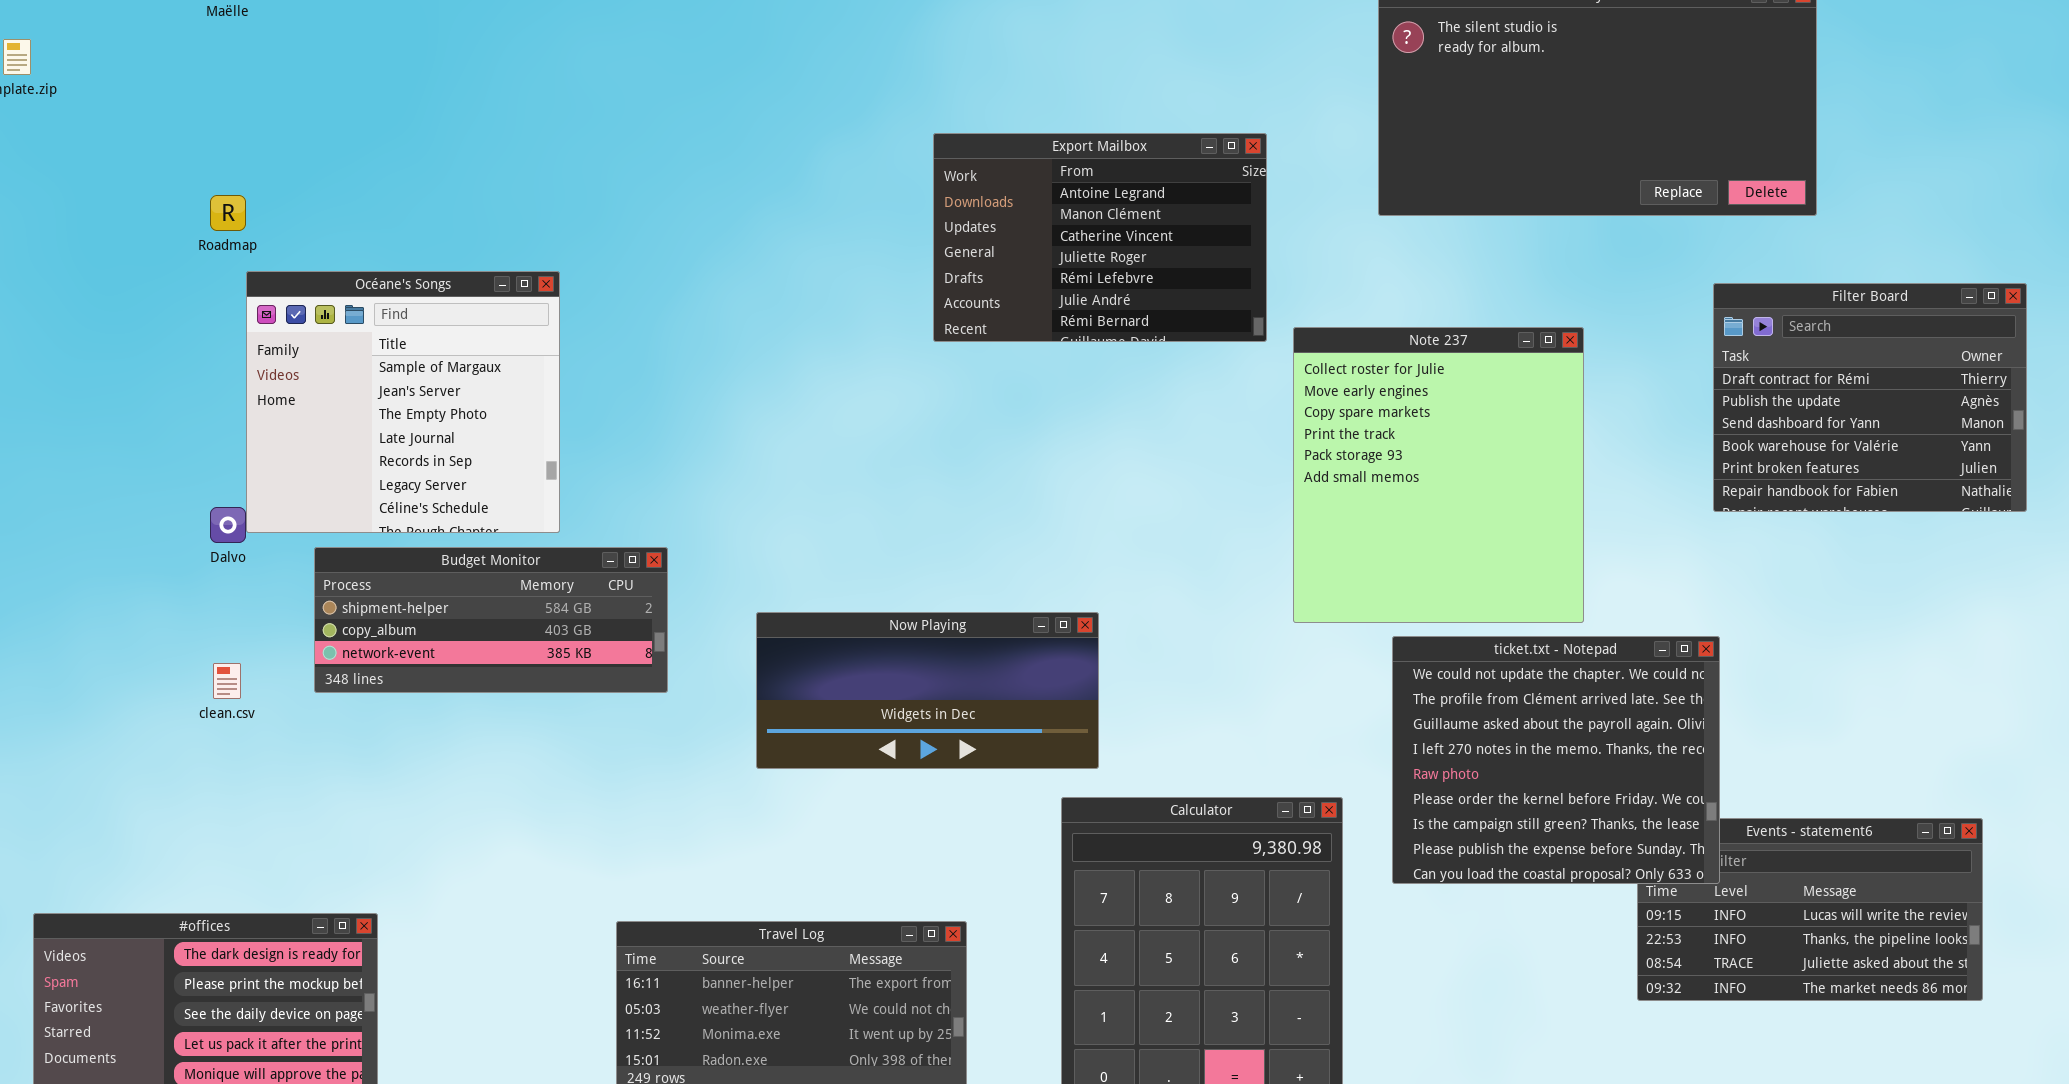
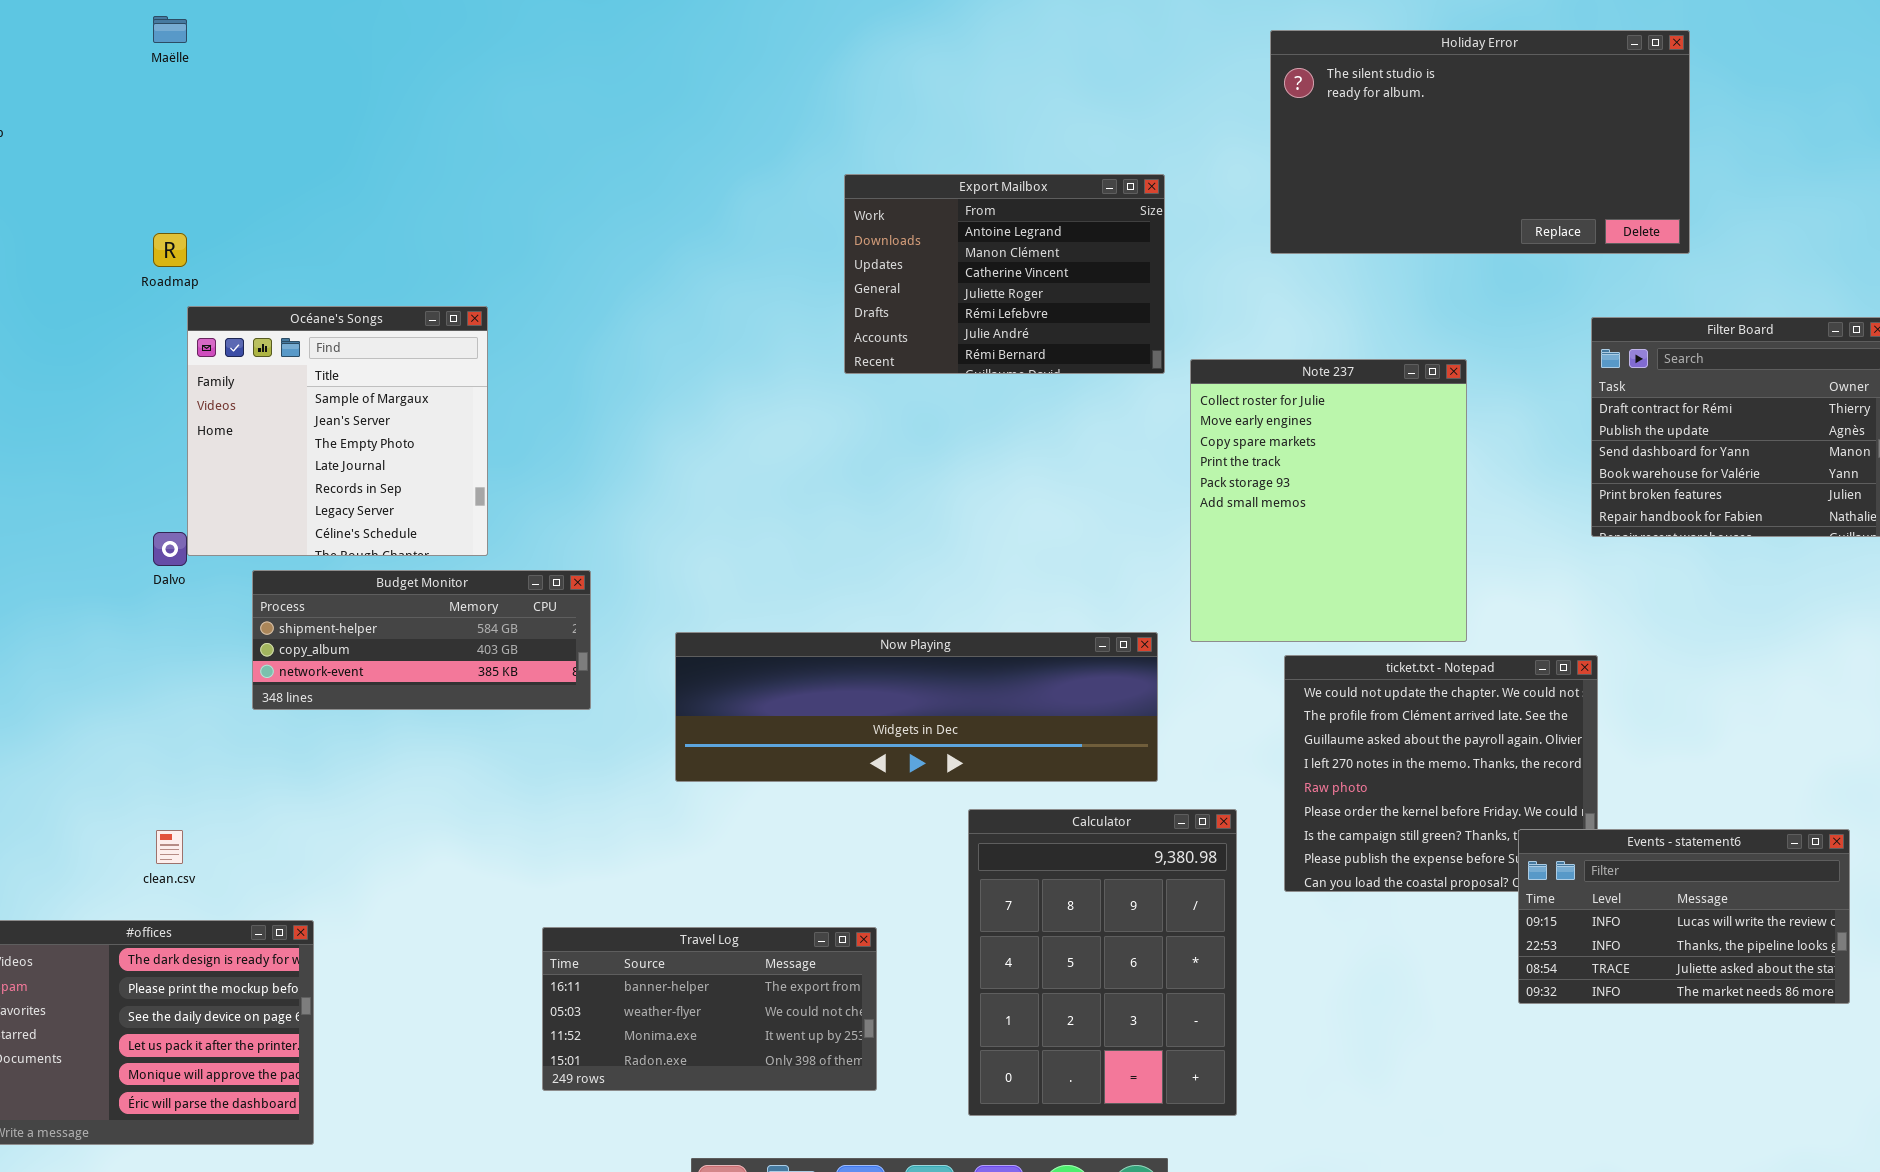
Now Playing: [756,612,1099,769] -> [675,632,1158,782], resized
clean.csv: [213,663,241,699] -> [156,830,183,864], moved
Events - statement6: [1637,818,1983,1001] -> [1518,829,1850,1004], raised

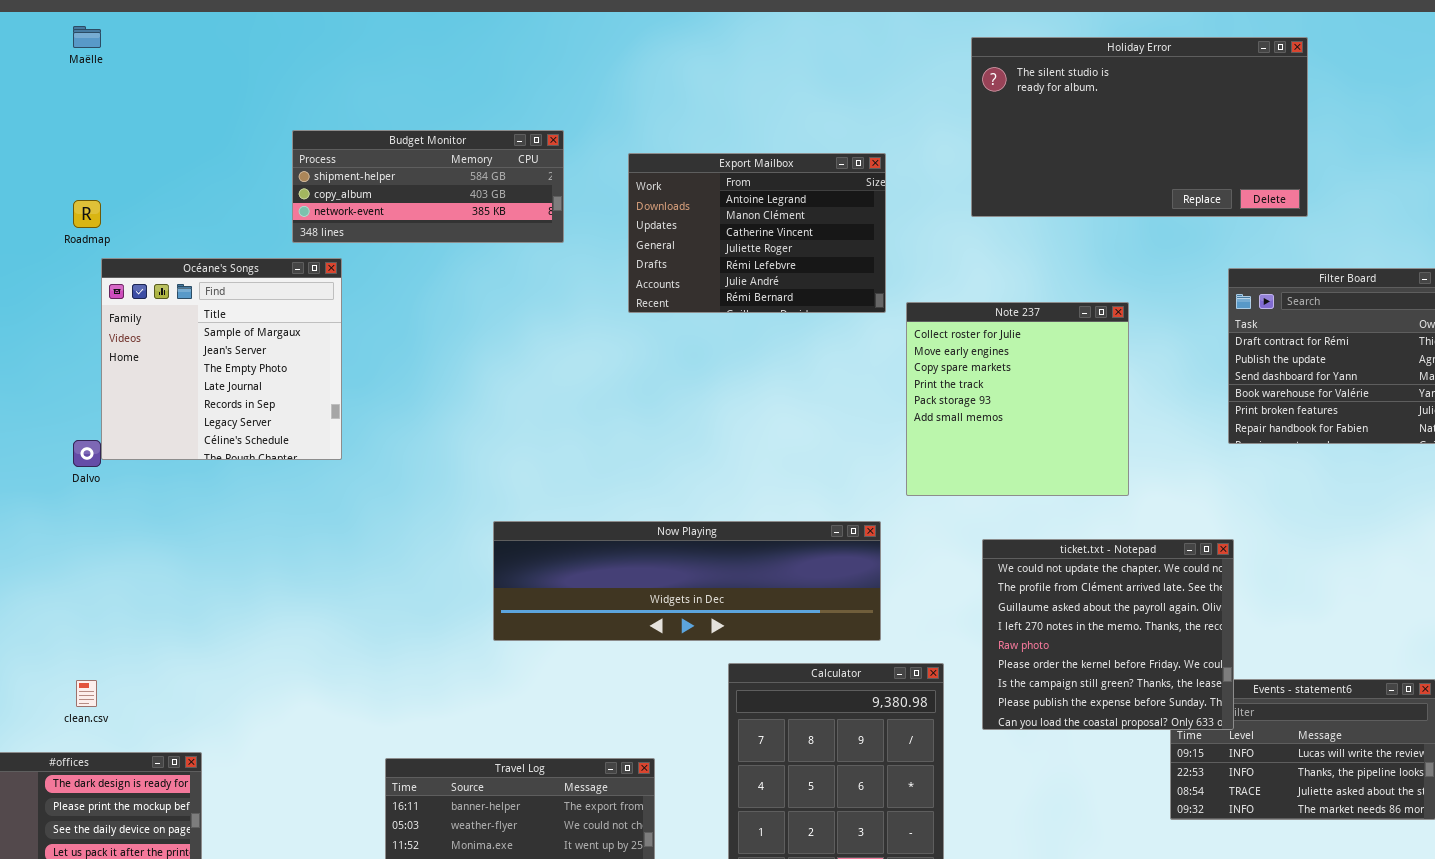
Note 237: [1190,359,1467,642] -> [906,302,1129,496], resized
Budget Monitor: [252,570,591,710] -> [292,130,564,243], moved
ticket.txt - Notepad: [1284,655,1598,892] -> [982,539,1234,730], raised

